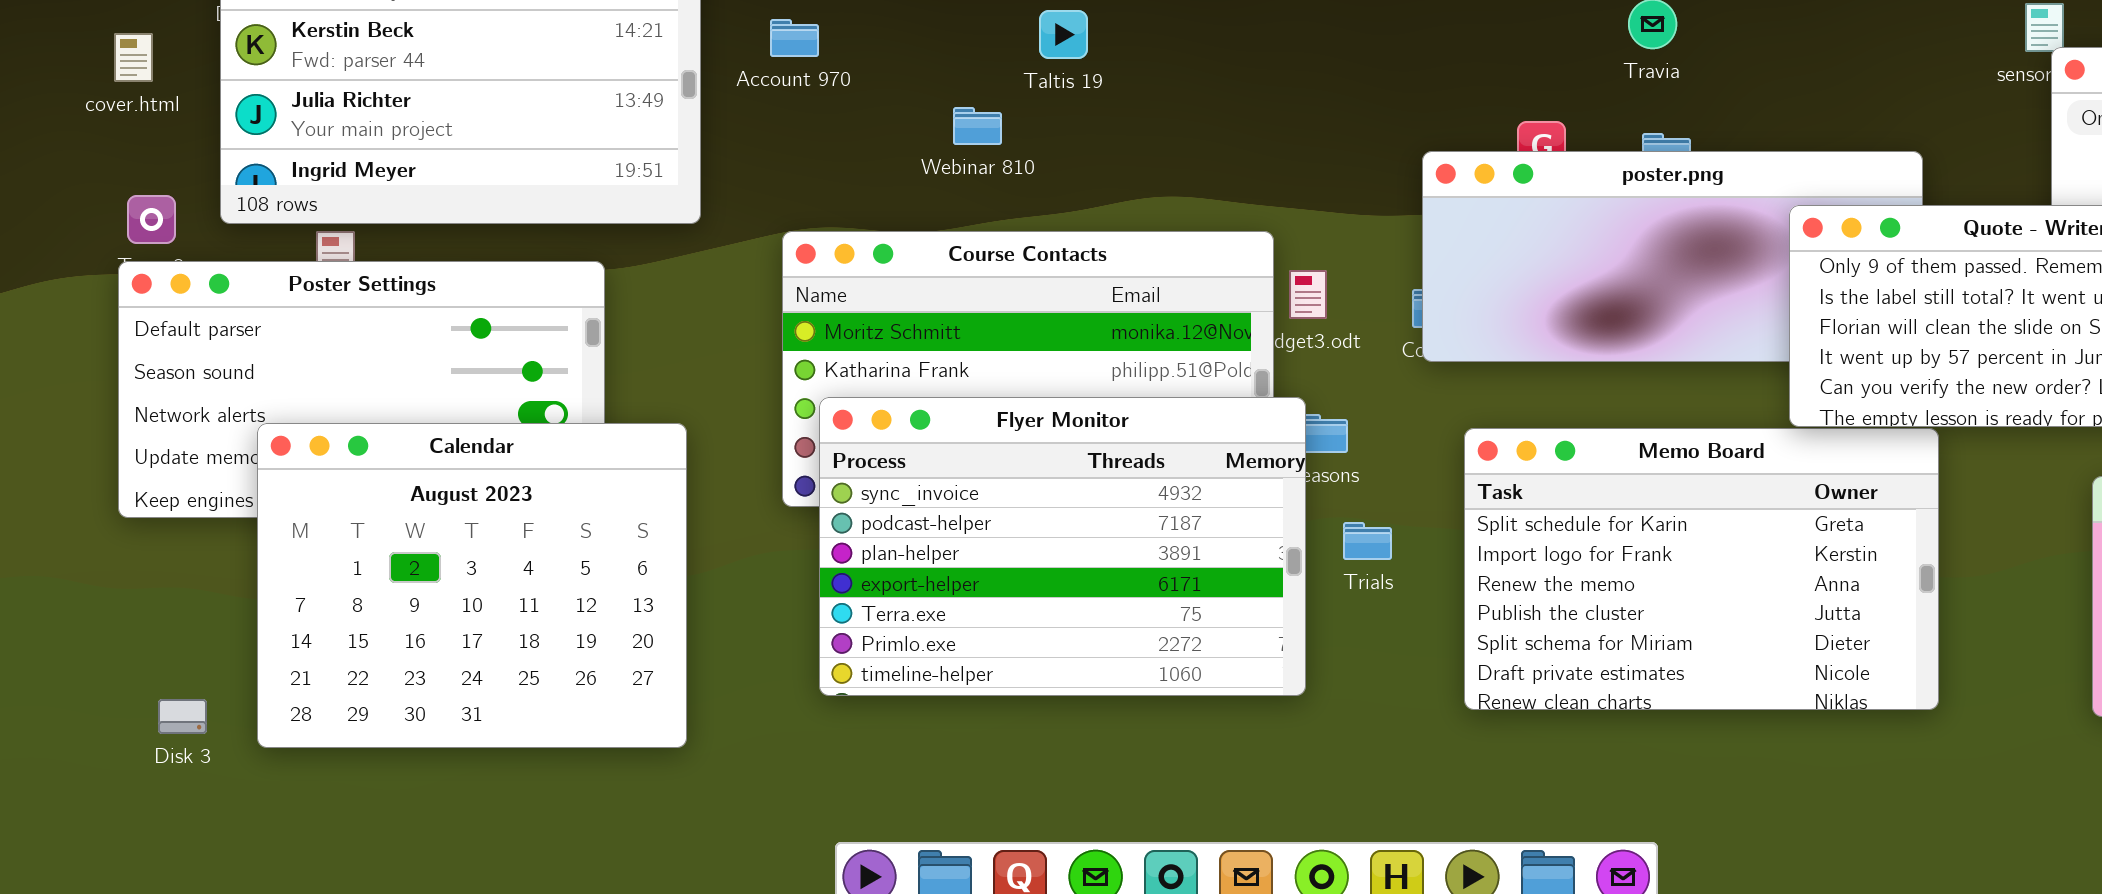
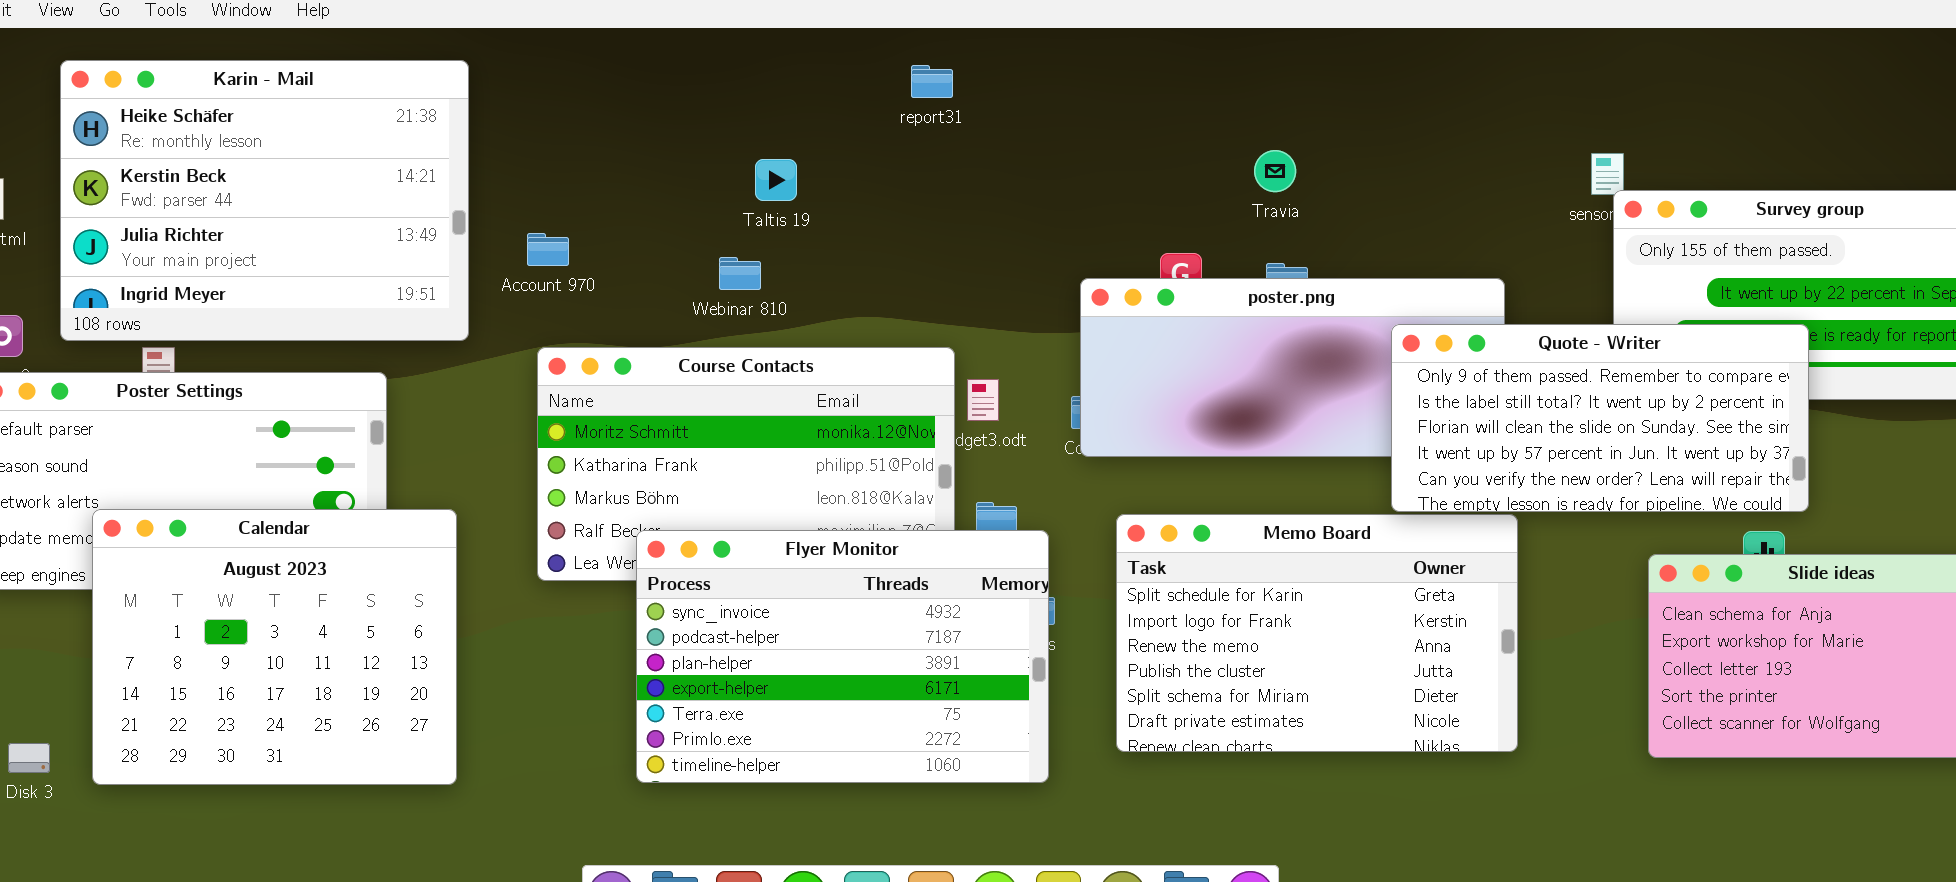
Account 970: [770,19,819,57] -> [527,233,569,266], moved
Webinar 810: [953,107,1002,145] -> [719,257,761,290], moved
Flyer Monitor: [819,397,1306,696] -> [636,530,1049,783], moved

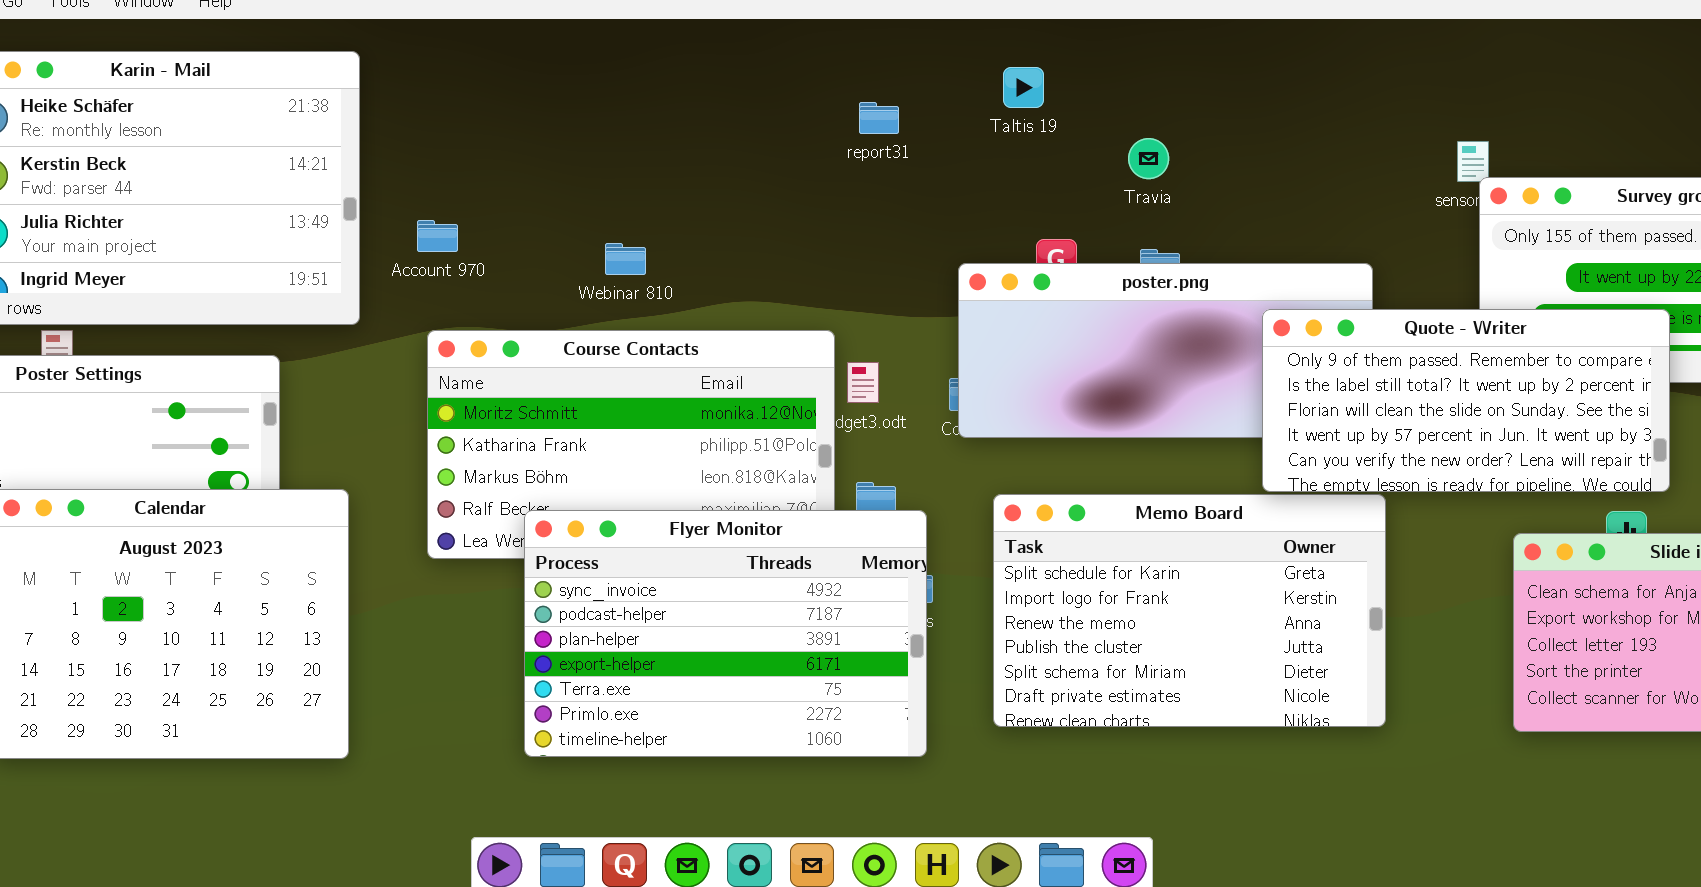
report31: [911,65,953,98] -> [859,102,899,134], moved
Taltis 19: [755,159,797,201] -> [1003,67,1044,108], moved

